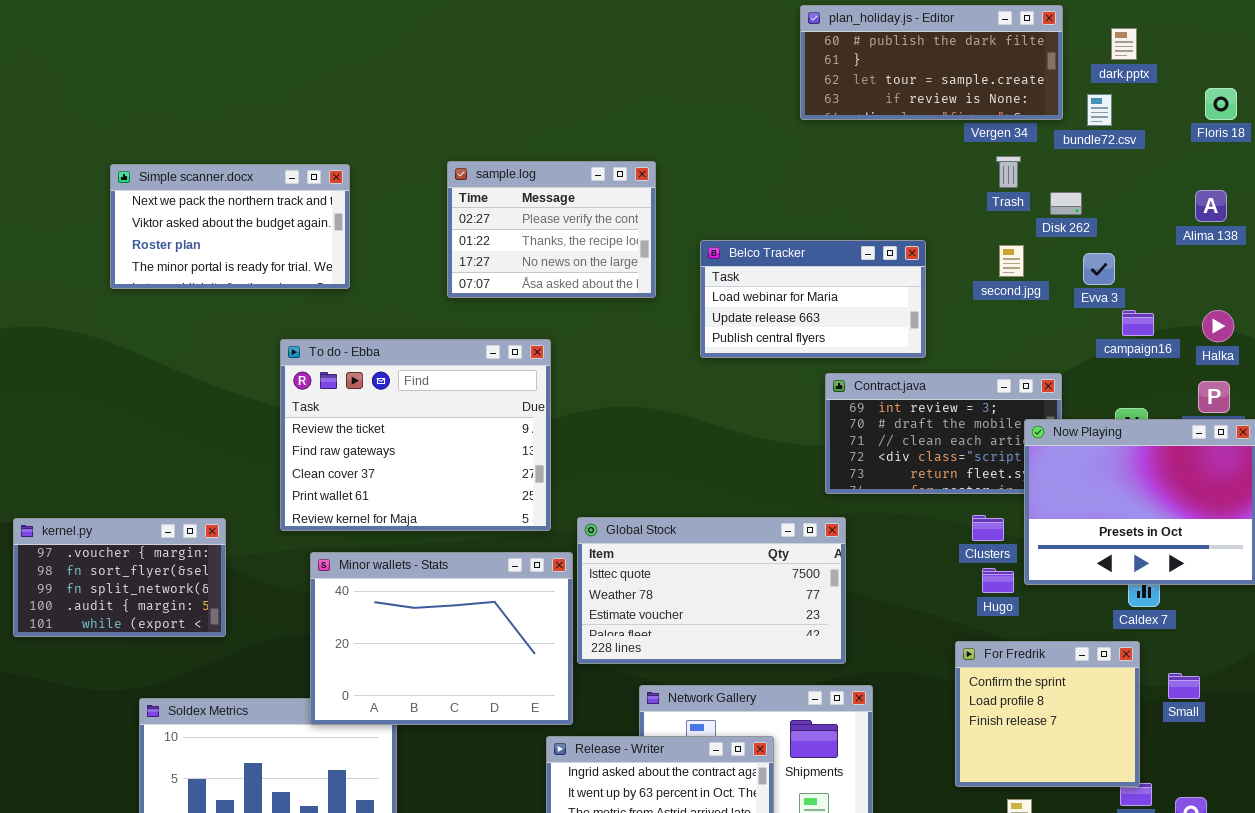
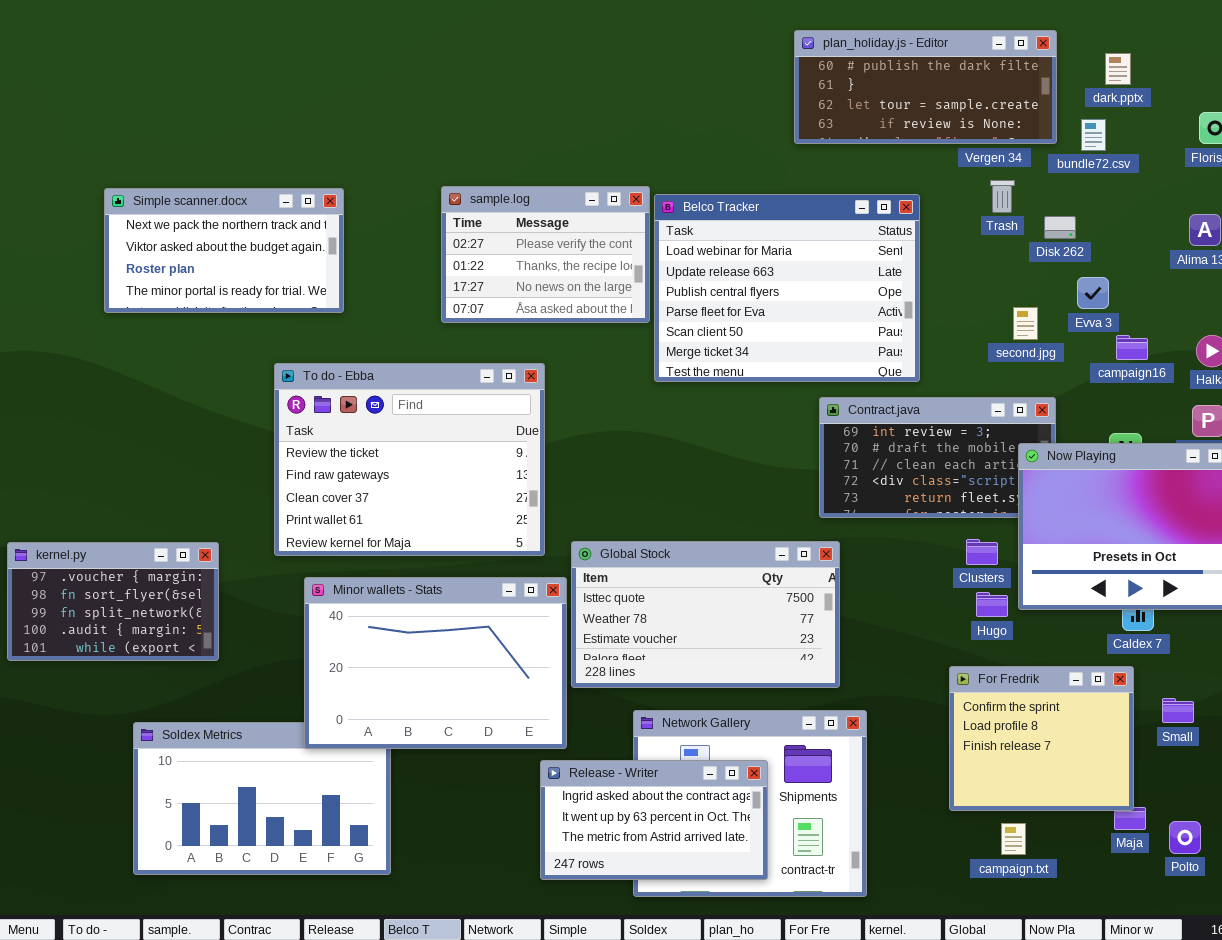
Belco Tracker: [700,240,926,358] -> [654,194,920,382], resized
second.jpg: [999,245,1024,277] -> [1013,307,1038,340], moved

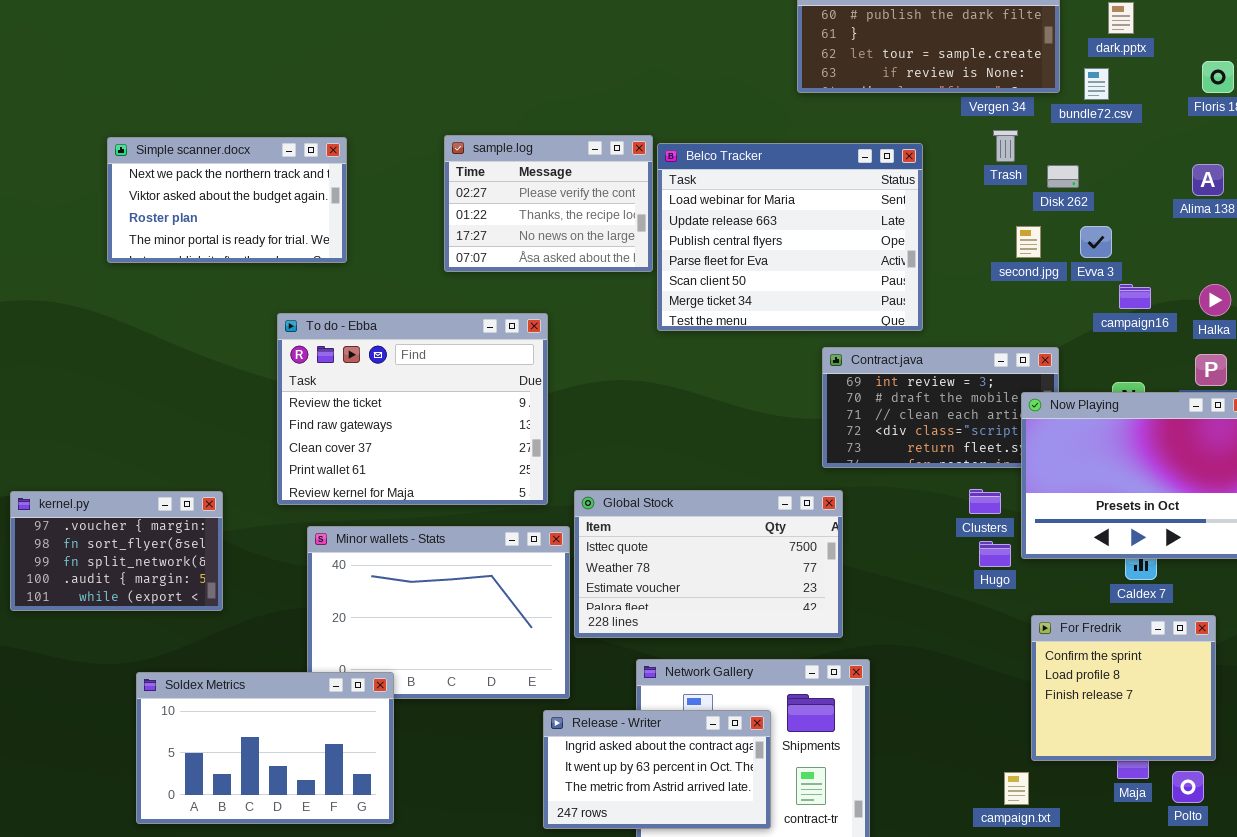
second.jpg: [1013,307,1038,340] -> [1016,226,1041,258], moved
For Fredrik: [949,666,1134,811] -> [1031,615,1216,761], moved
Soldex Metrics: [133,722,391,875] -> [136,672,394,824], raised

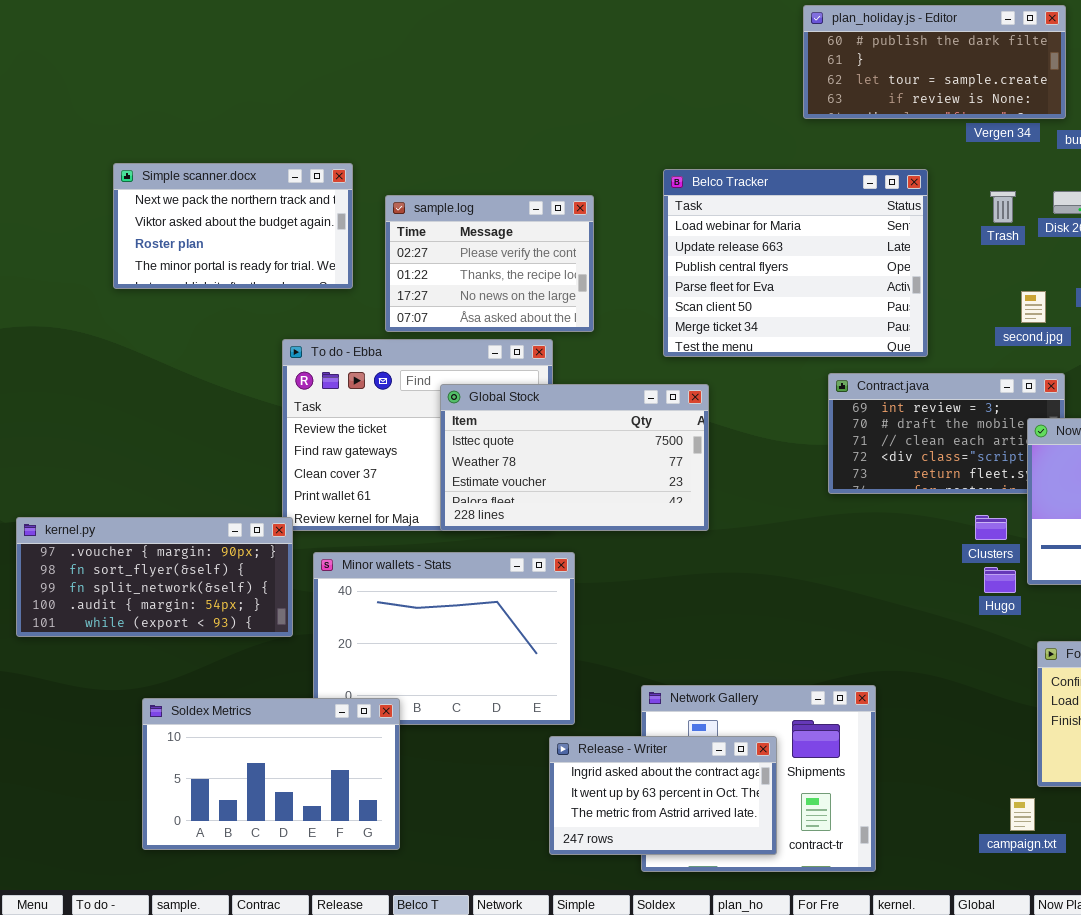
Trash: [993,130,1018,162] -> [990,191,1016,223], moved
sample.log: [444,135,653,272] -> [385,195,594,332], moved
second.jpg: [1016,226,1041,258] -> [1021,291,1046,323], moved
Global Stock: [574,490,843,638] -> [440,384,709,531], moved
kernel.py: [10,491,223,611] -> [16,517,293,637], resized

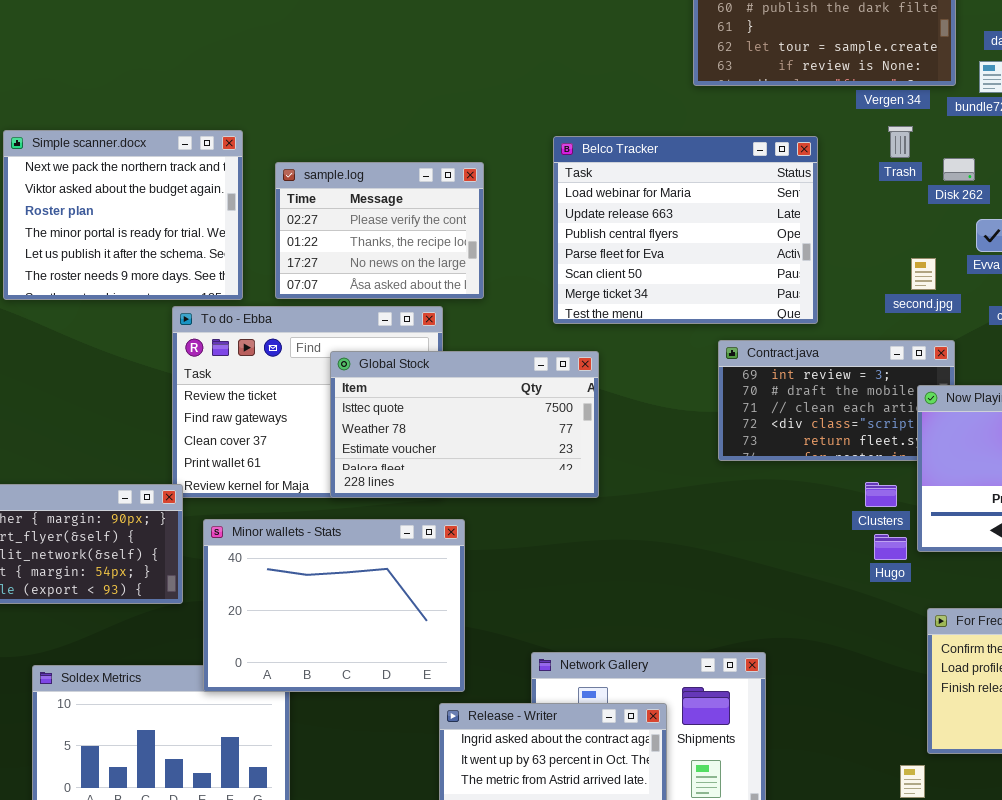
Simple scanner.docx: [113,163,353,289] -> [3,130,243,300], resized
Trash: [990,191,1016,223] -> [888,126,913,158], moved
Minor wallets - Stats: [313,552,575,725] -> [203,519,465,692], raised

